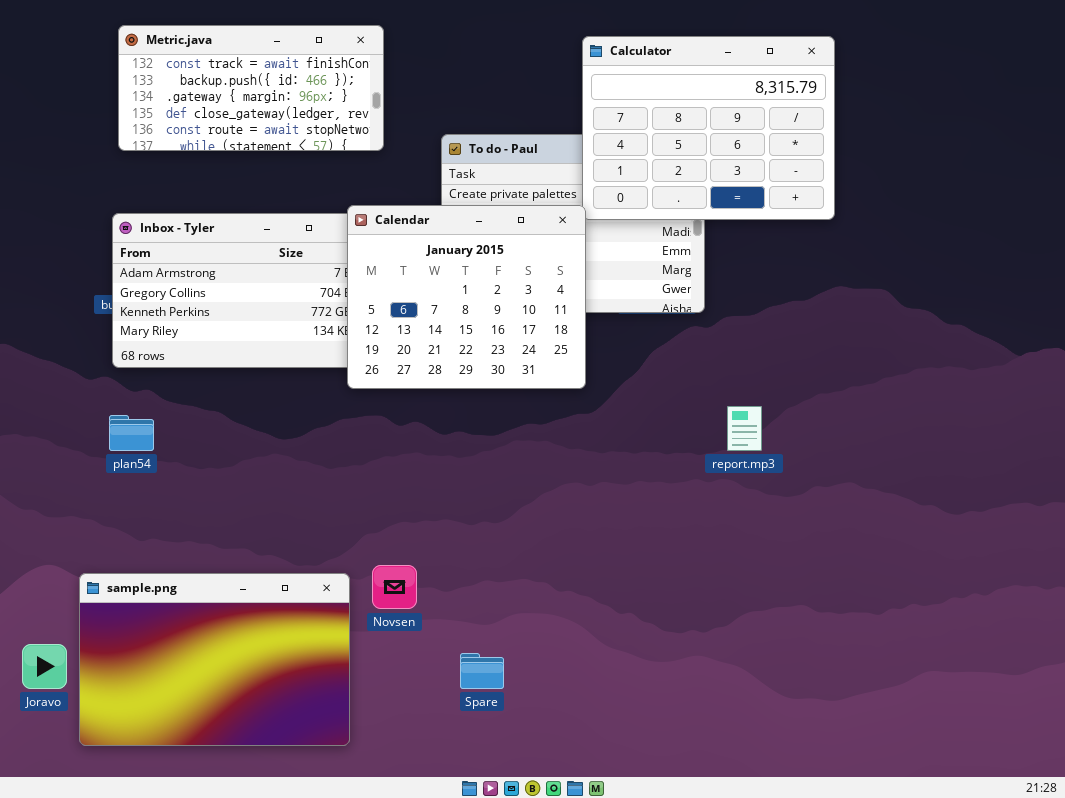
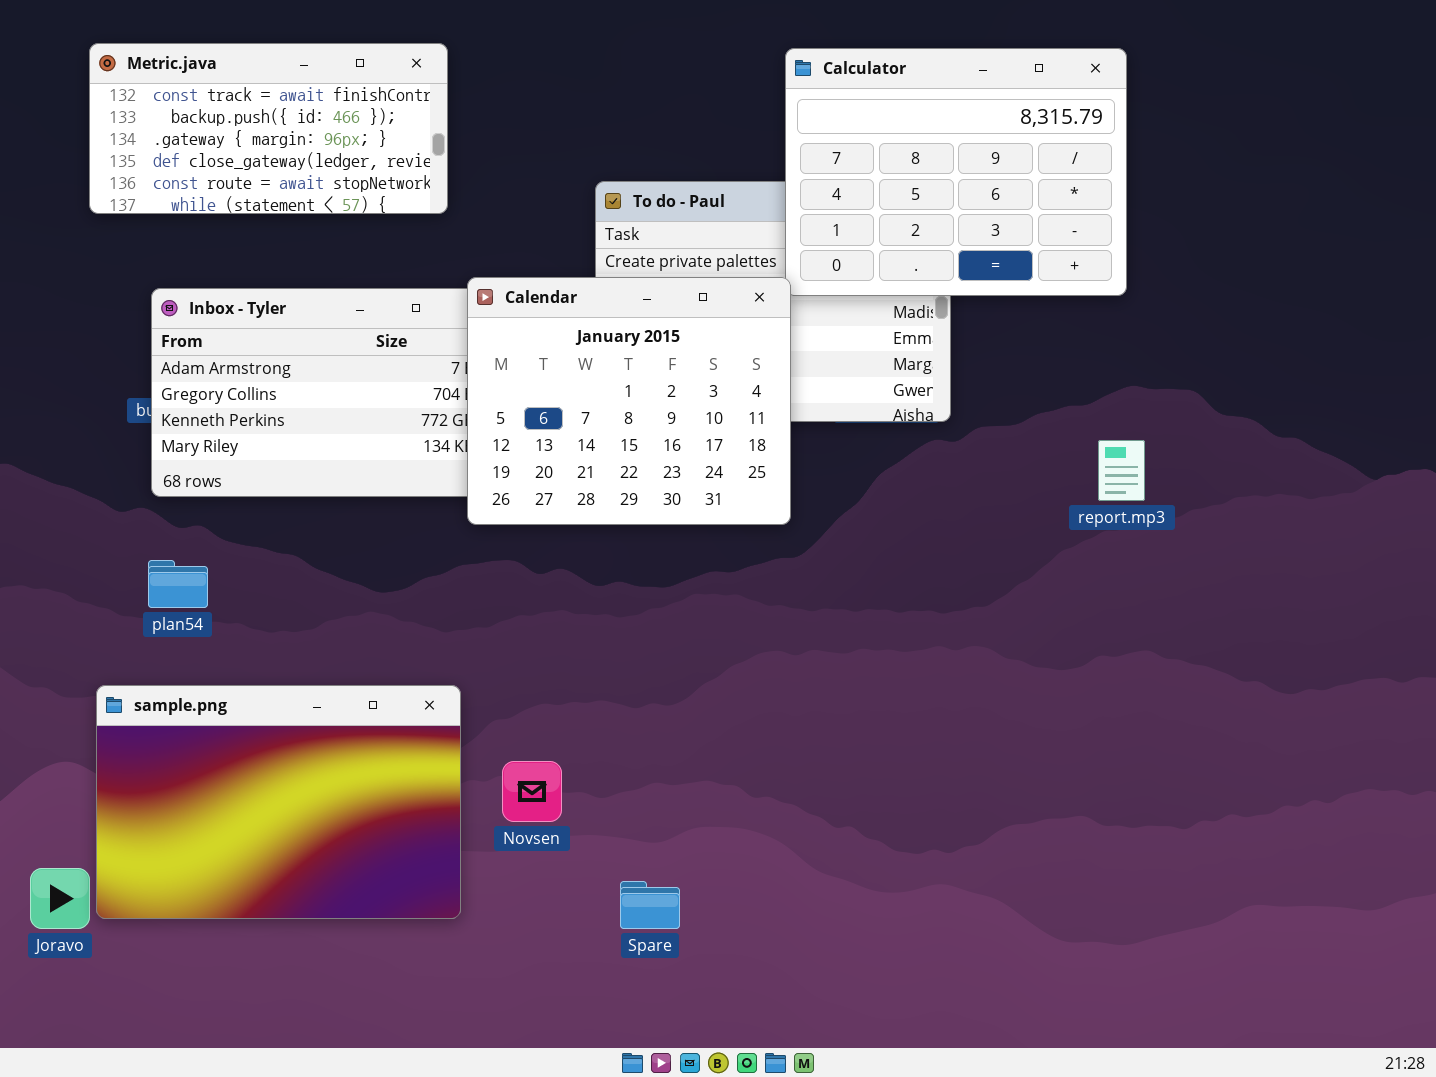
Metric.java: [118,25,384,151] -> [89,43,448,214], moved
report.mp3: [727,406,762,451] -> [1098,440,1145,501], moved
sample.png: [79,573,350,746] -> [96,685,461,919], moved

